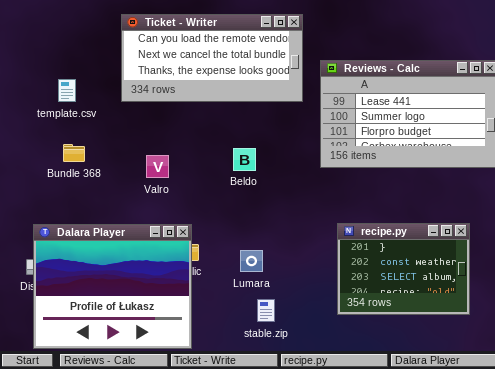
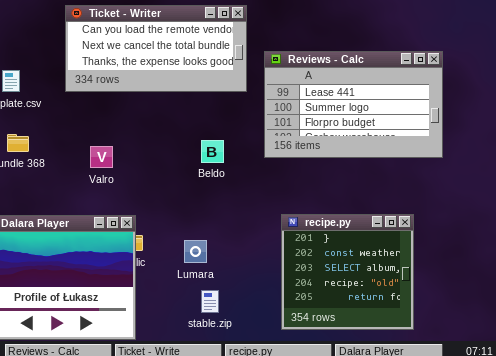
Beldo: [233,148,256,171] -> [201,140,224,163], moved
recipe.py: [337,223,470,315] -> [281,214,414,330], resized

